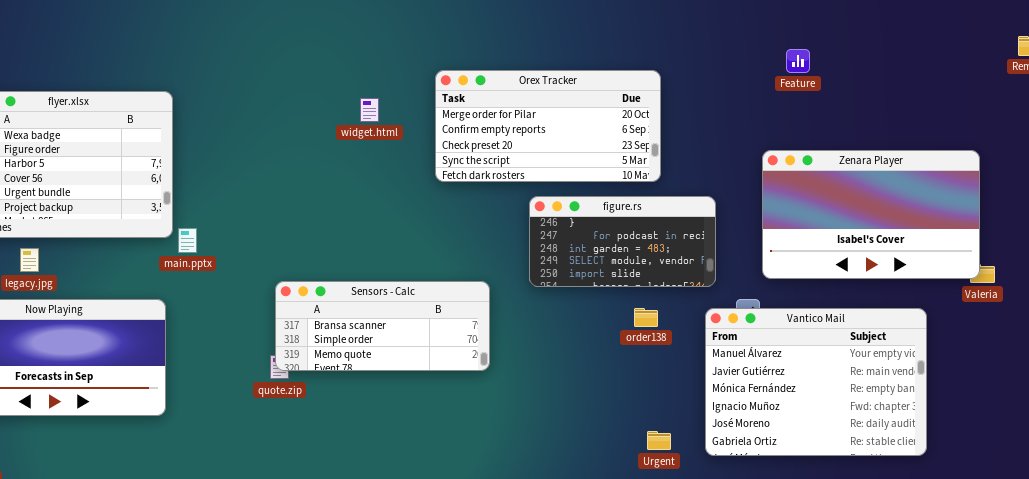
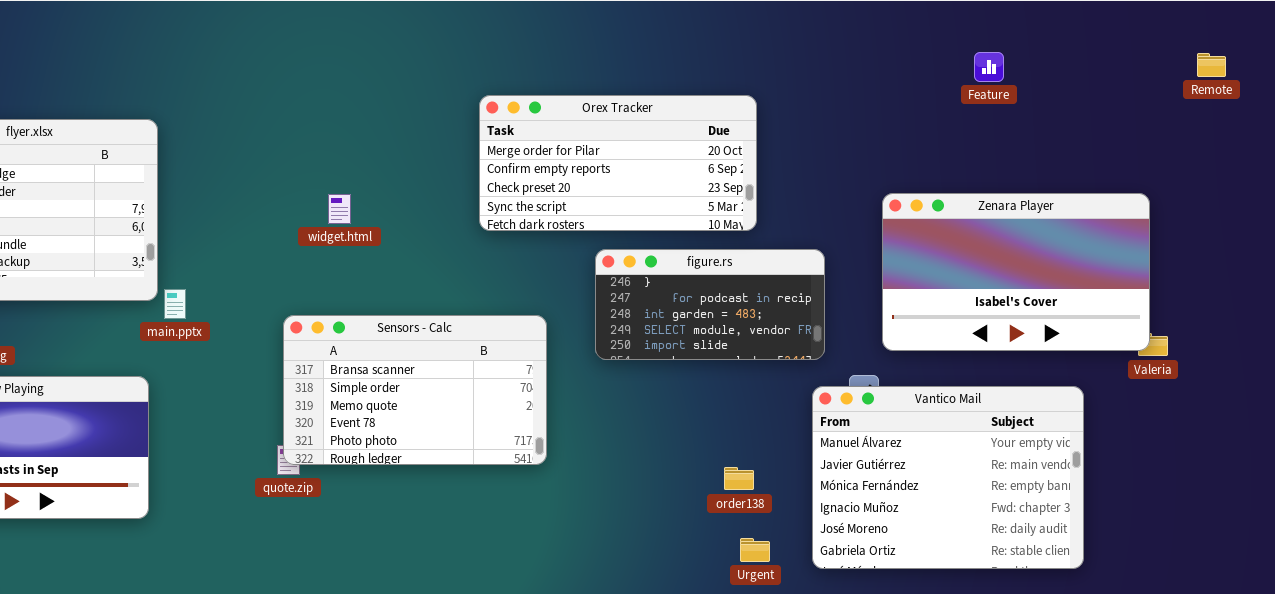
Feature: [786,49,810,73] -> [974,52,1004,82], moved
widget.html: [360,98,379,122] -> [328,194,351,224], moved
Sensors - Calc: [275,281,490,371] -> [283,315,547,465], resized
order138: [634,308,658,327] -> [724,467,754,490], moved

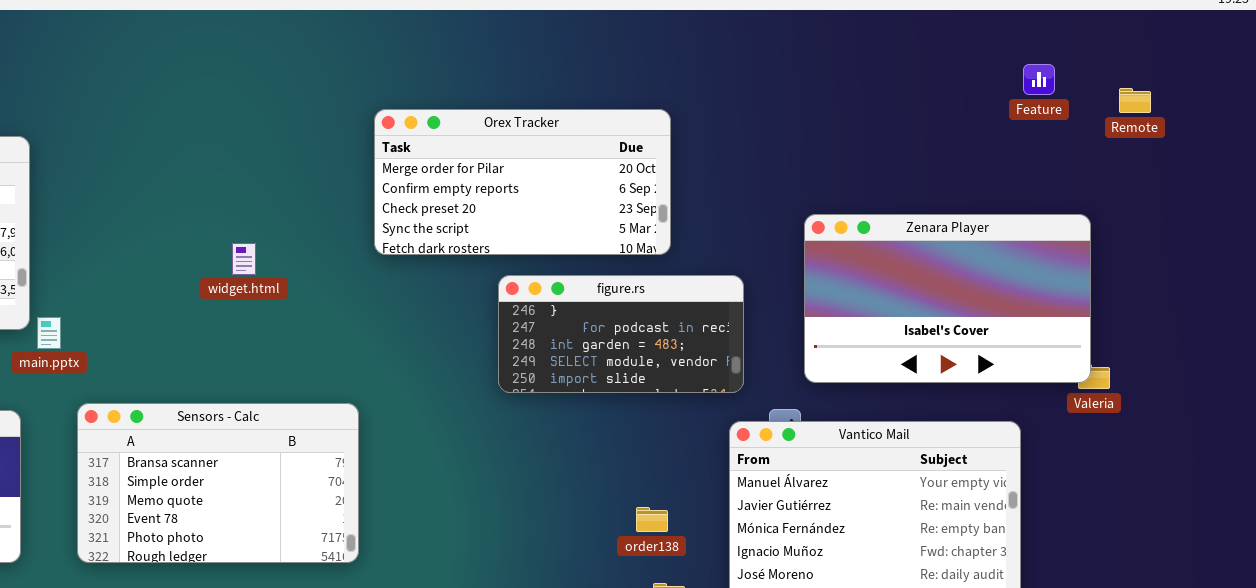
Feature: [974,52,1004,82] -> [1023,64,1055,95], moved
Remote: [1197,53,1226,77] -> [1119,88,1151,113], moved
widget.html: [328,194,351,224] -> [232,243,256,275], moved
Sensors - Calc: [283,315,547,465] -> [77,403,359,563], moved

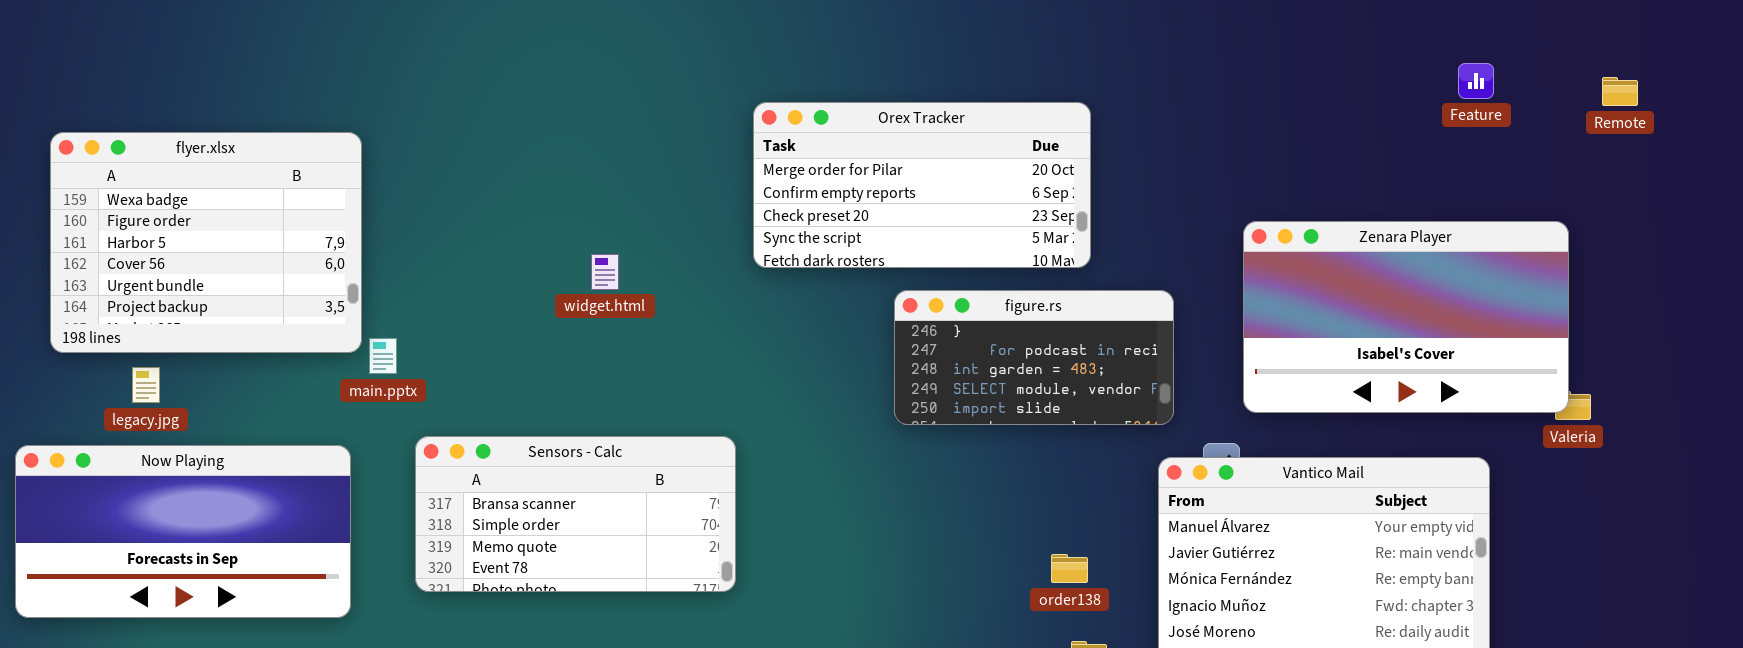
Feature: [1023,64,1055,95] -> [1458,63,1494,99], moved
Sensors - Calc: [77,403,359,563] -> [415,436,736,592], resized

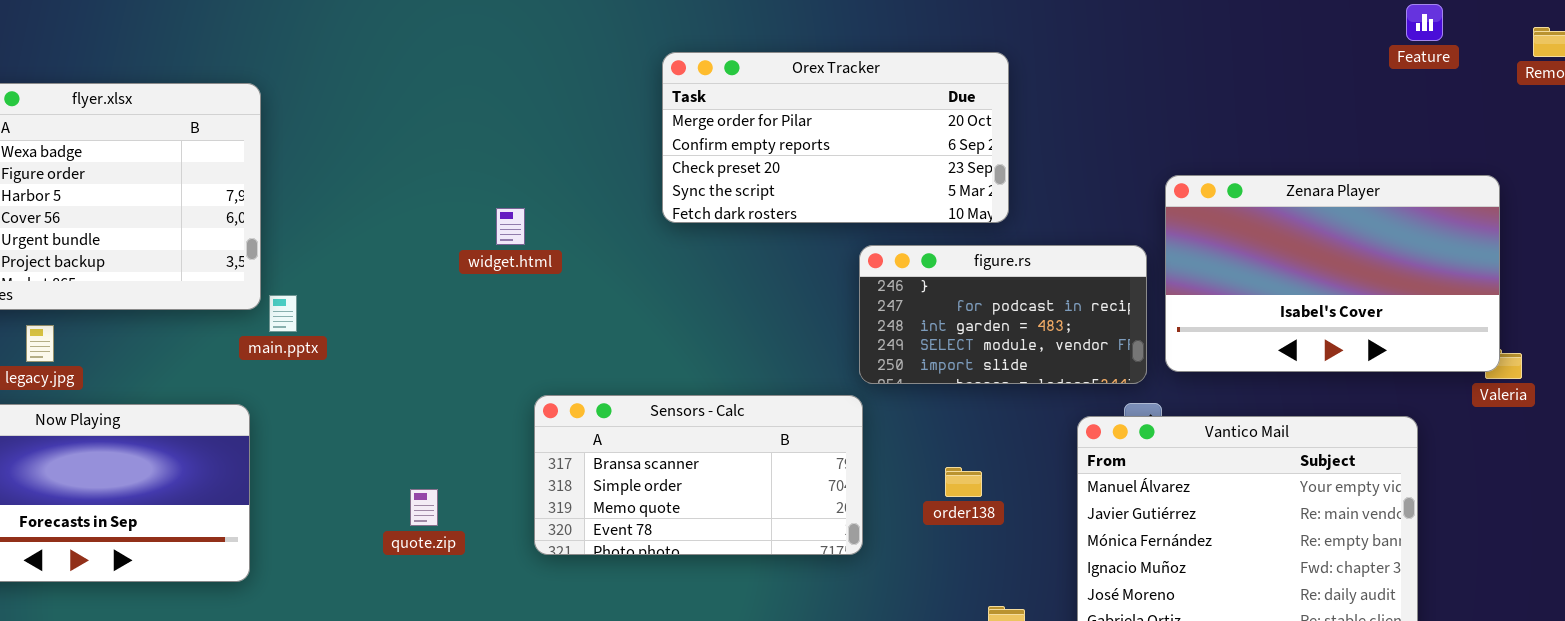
Feature: [1458,63,1494,99] -> [1406,4,1443,41], moved
figure.rs: [894,290,1174,425] -> [859,245,1147,384], moved
Sensors - Calc: [415,436,736,592] -> [534,395,863,555], moved
order138: [1051,554,1088,583] -> [945,467,982,497], moved

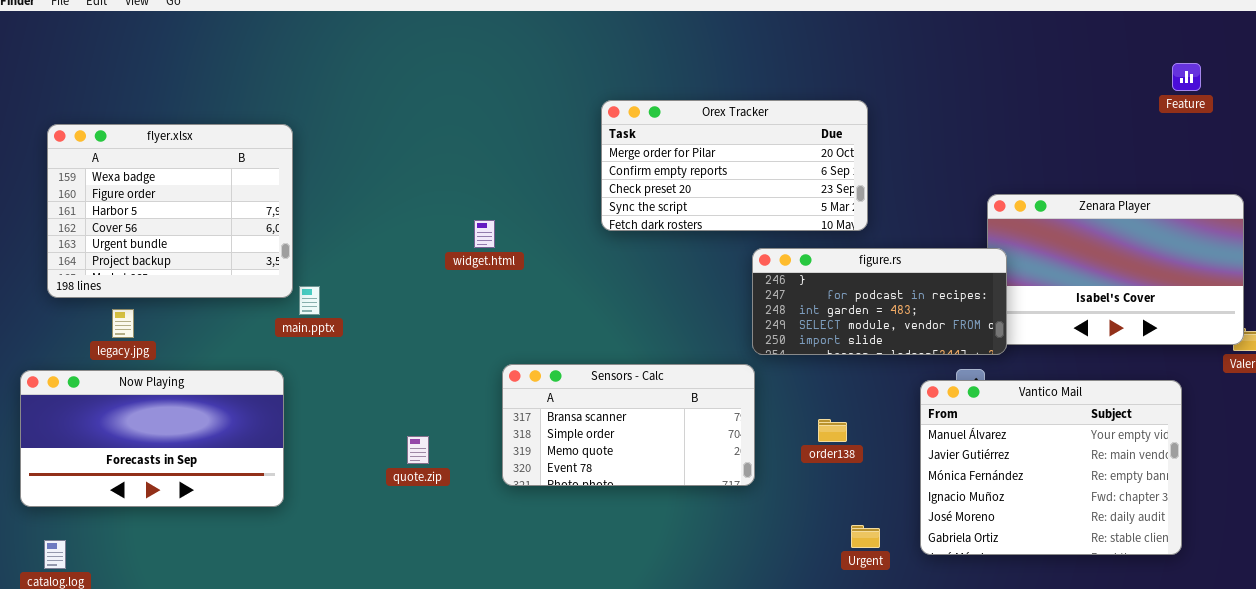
figure.rs: [859,245,1147,384] -> [752,248,1007,355], resized

